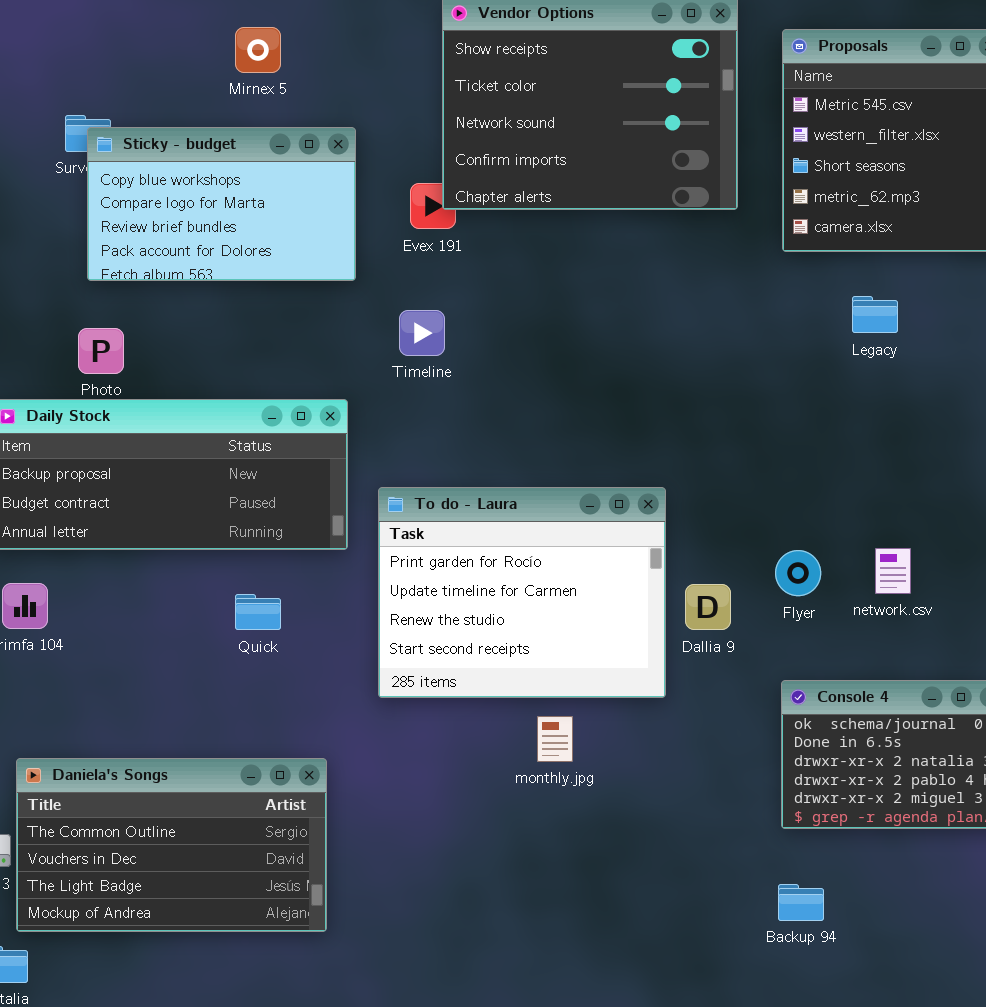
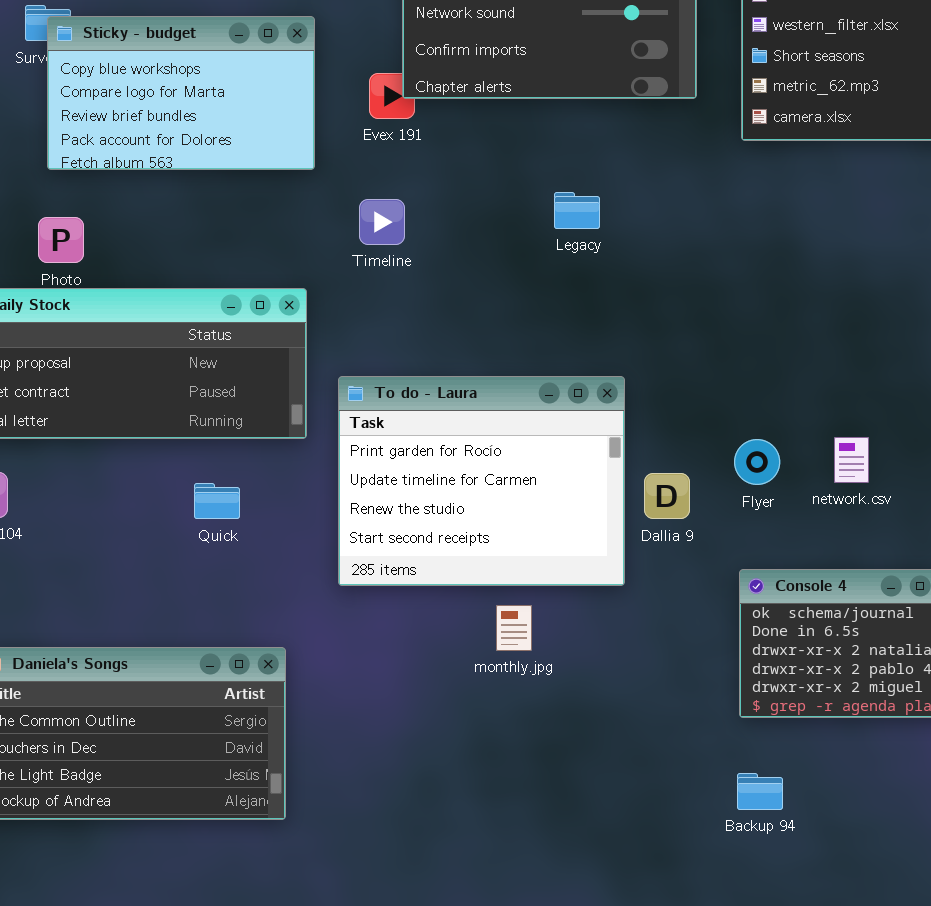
Legacy: [852,296,898,333] -> [554,192,600,229], moved

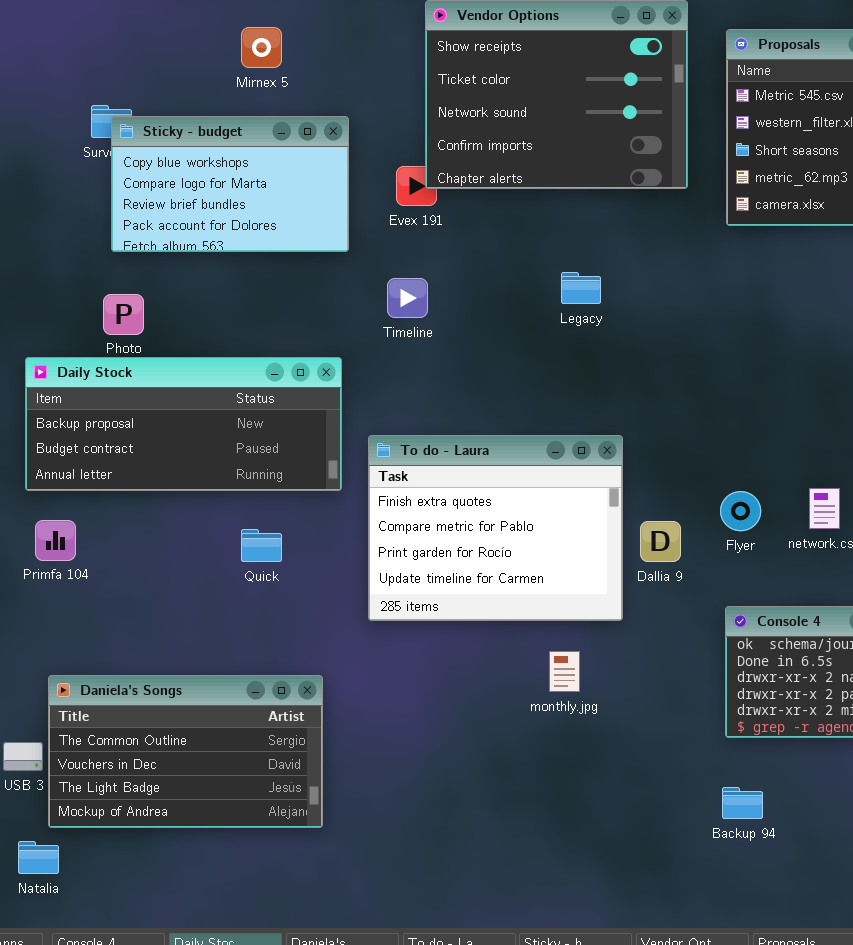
To do - Laura: [338,376,625,586] -> [368,435,623,621], scrolled up 2 rows
monthly.jpg: [496,605,532,651] -> [549,651,580,692], moved

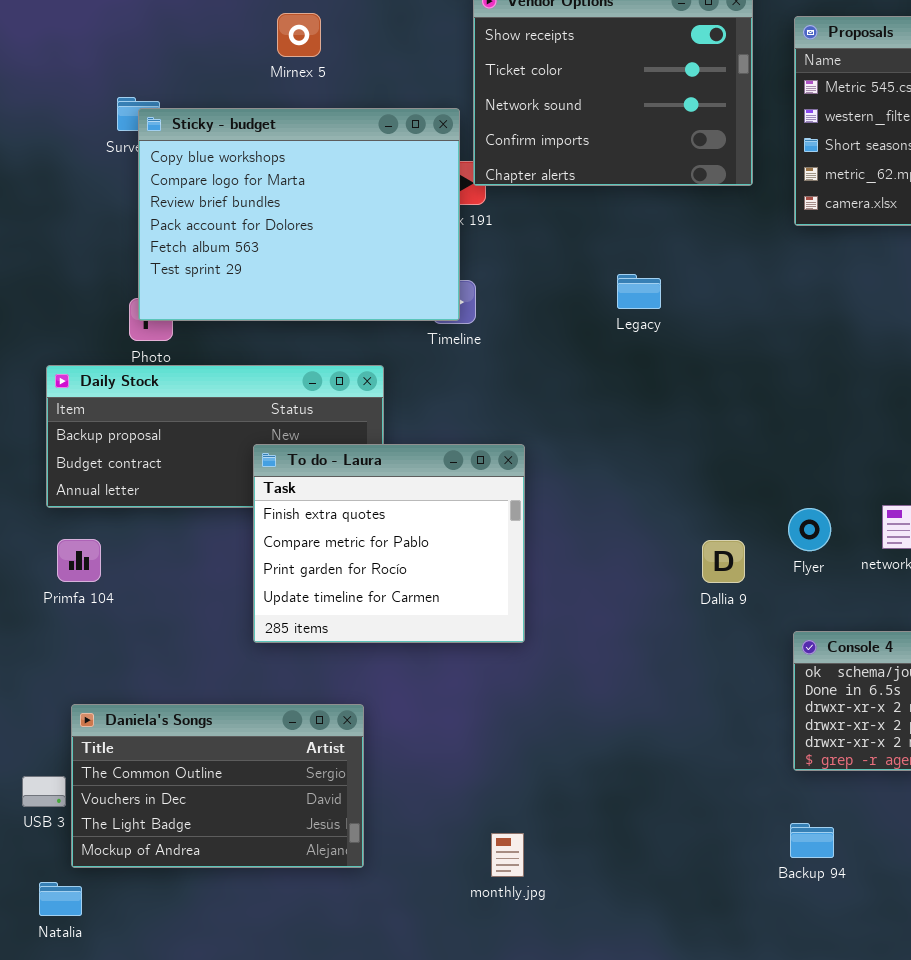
Sticky - budget: [111,116,349,252] -> [138,108,460,321], resized
To do - Laura: [368,435,623,621] -> [253,444,525,643], moved
monthly.jpg: [549,651,580,692] -> [491,833,524,877], moved

